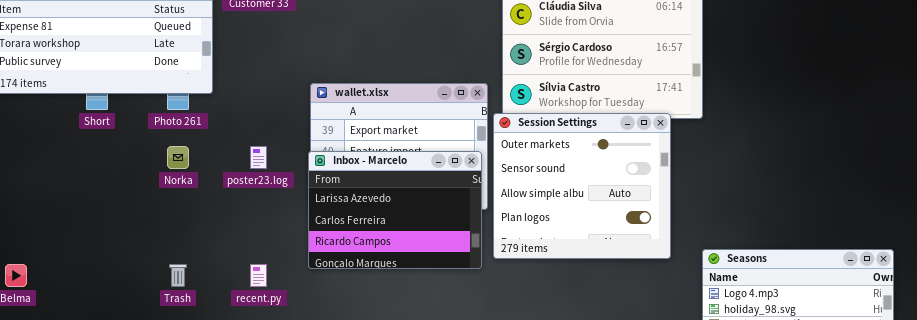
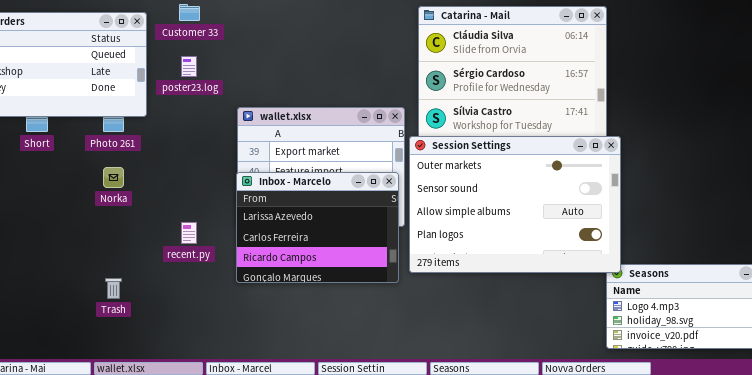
Session Settings: [493,113,671,259] -> [409,136,621,273], resized
poster23.log: [250,146,267,169] -> [181,56,197,77], moved
recent.py: [250,264,267,287] -> [181,222,197,244], moved

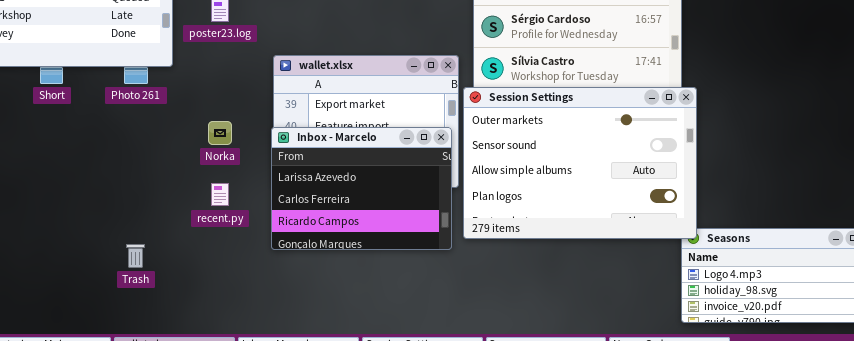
Norka: [103,167,124,188] -> [208,121,232,145], moved

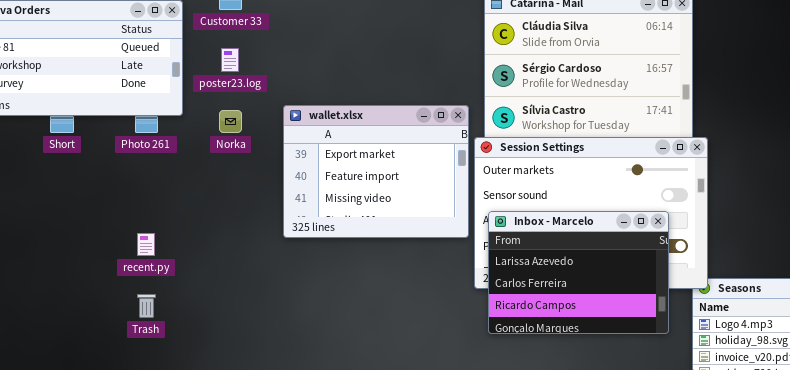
Norka: [208,121,232,145] -> [219,110,242,133], moved
Inbox - Marcelo: [271,127,452,250] -> [488,211,669,334], moved
recent.py: [211,183,229,206] -> [137,233,155,256], moved

